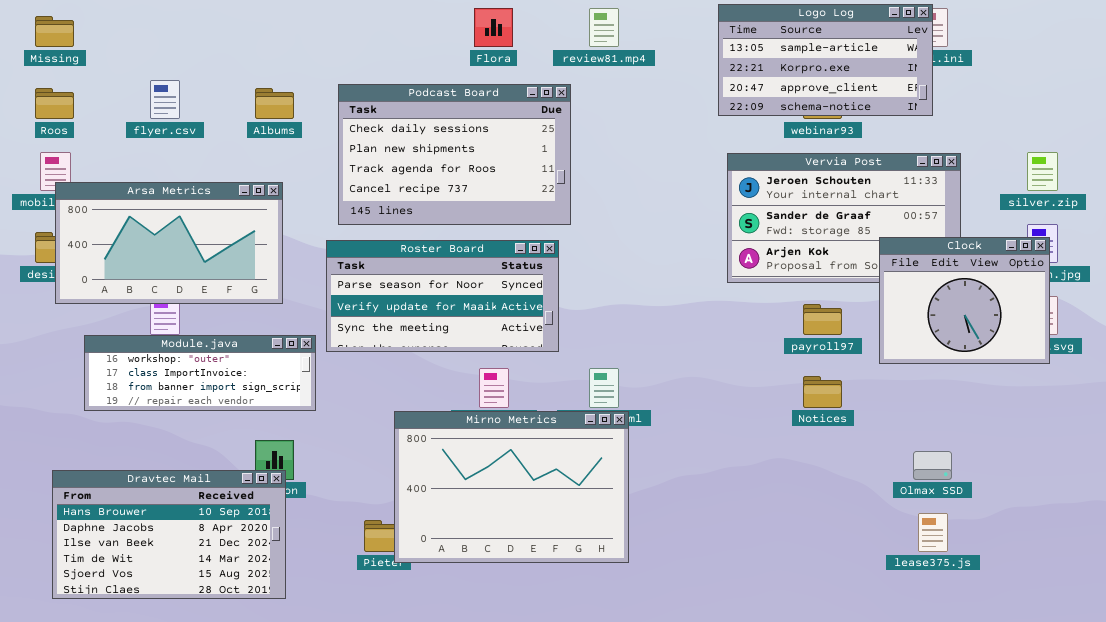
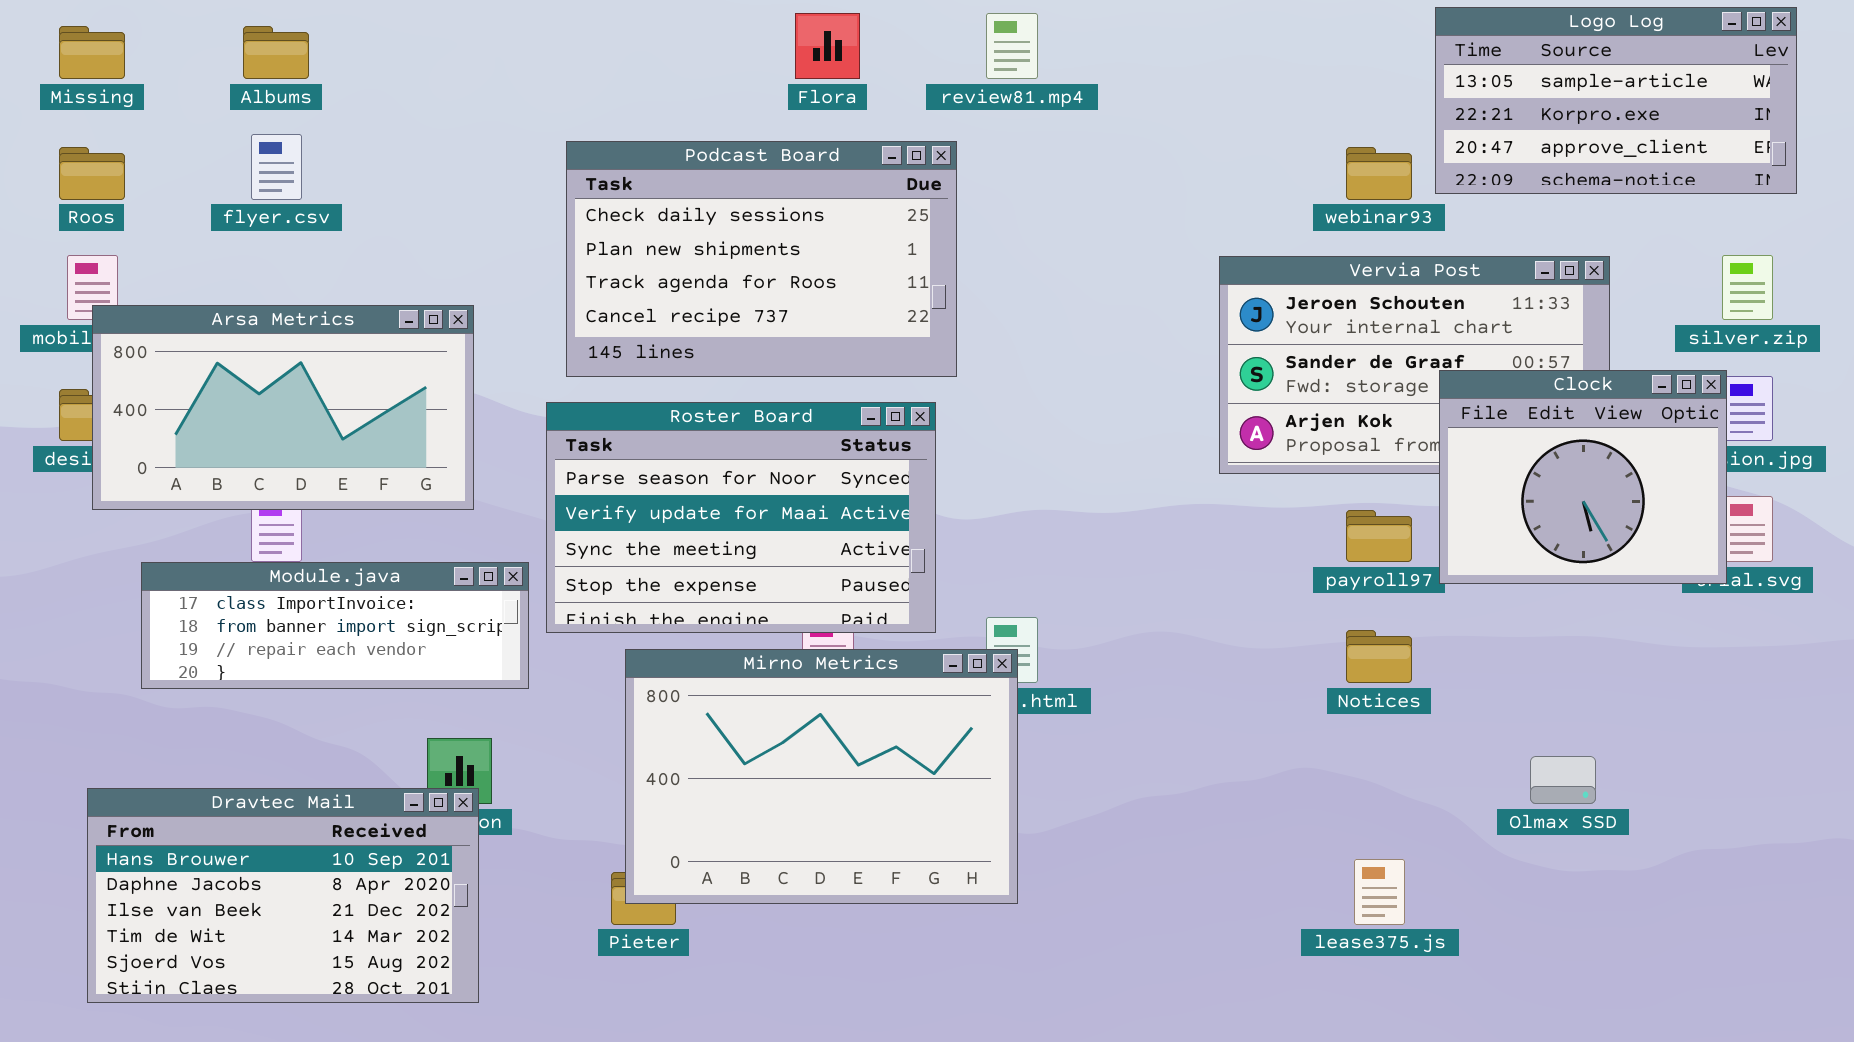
Logo Log: [718,4,933,116] -> [1435,7,1797,194], moved
Albums: [255,88,294,119] -> [243,26,309,79], moved
Clock: [879,237,1050,364] -> [1439,370,1727,584], moved
Roster Board: [326,240,559,352] -> [546,402,936,633], resized
Module.java: [84,335,316,411] -> [141,562,529,689], scrolled down 1 row
Mirno Metrics: [394,411,629,563] -> [625,649,1018,904], moved
lease375.js: [918,513,948,552] -> [1354,859,1405,925], moved

